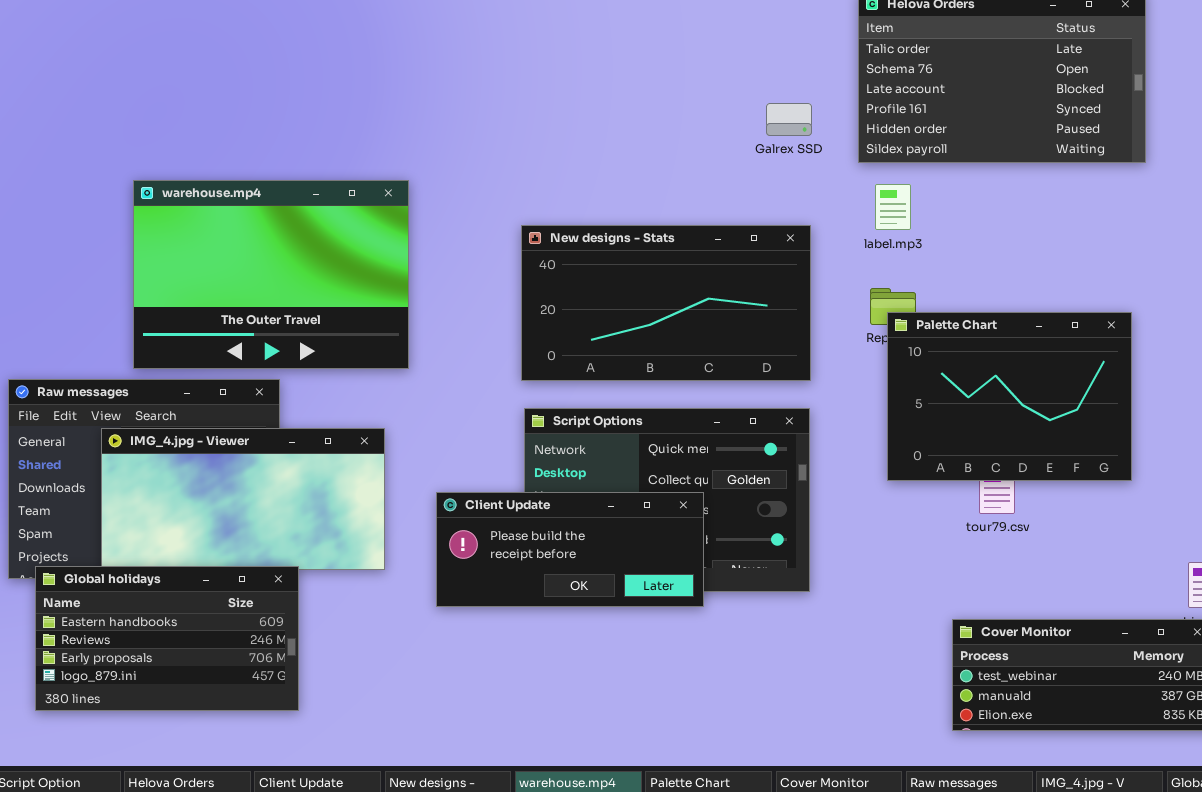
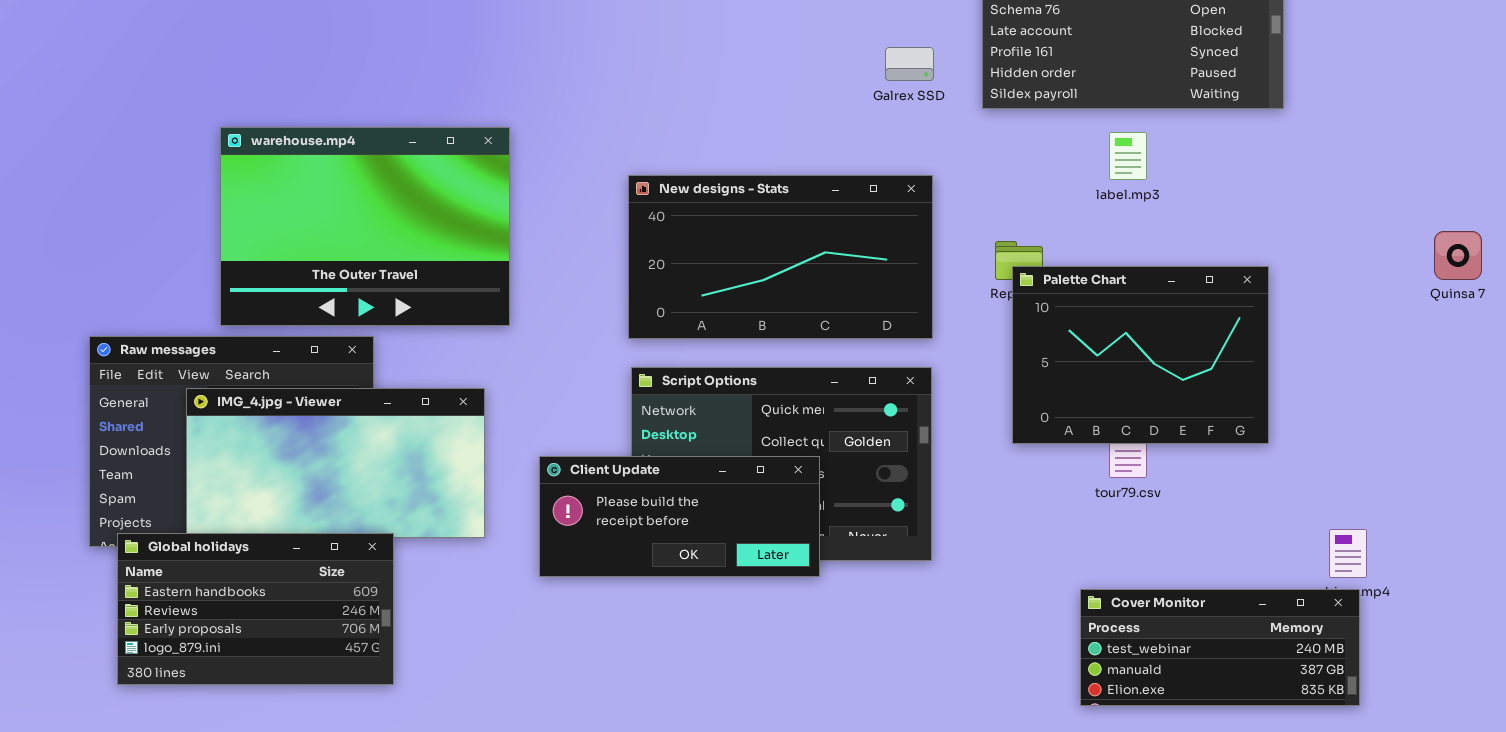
label.mp3: [875,184,911,230] -> [1109,132,1147,180], moved

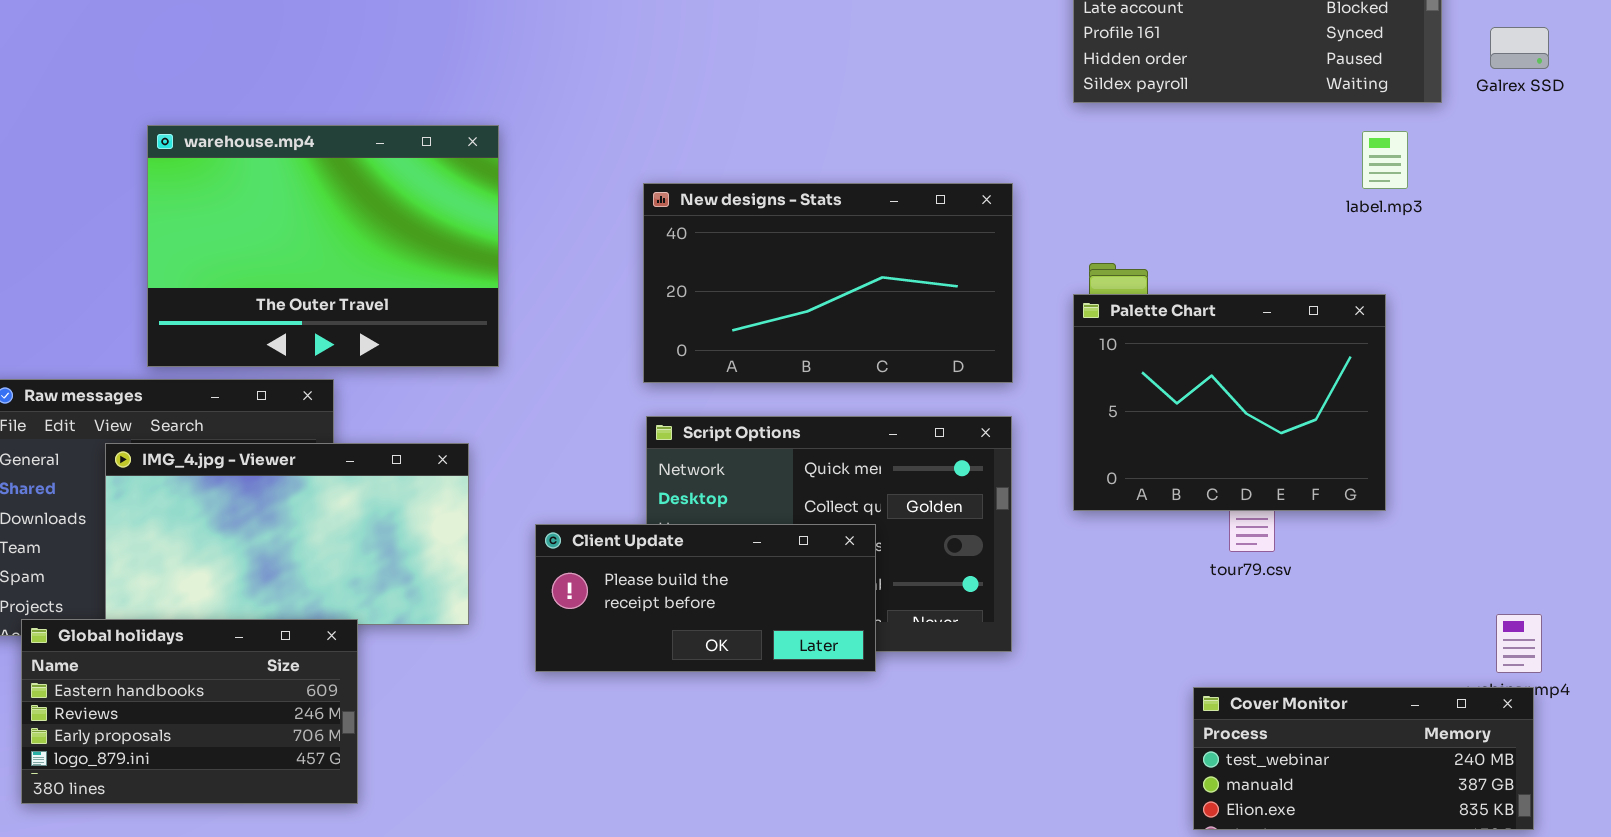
Galrex SSD: [885,47,934,81] -> [1490,27,1549,69], moved
label.mp3: [1109,132,1147,180] -> [1362,131,1408,189], moved
Palette Chart: [1012,266,1269,444] -> [1073,294,1386,511], moved

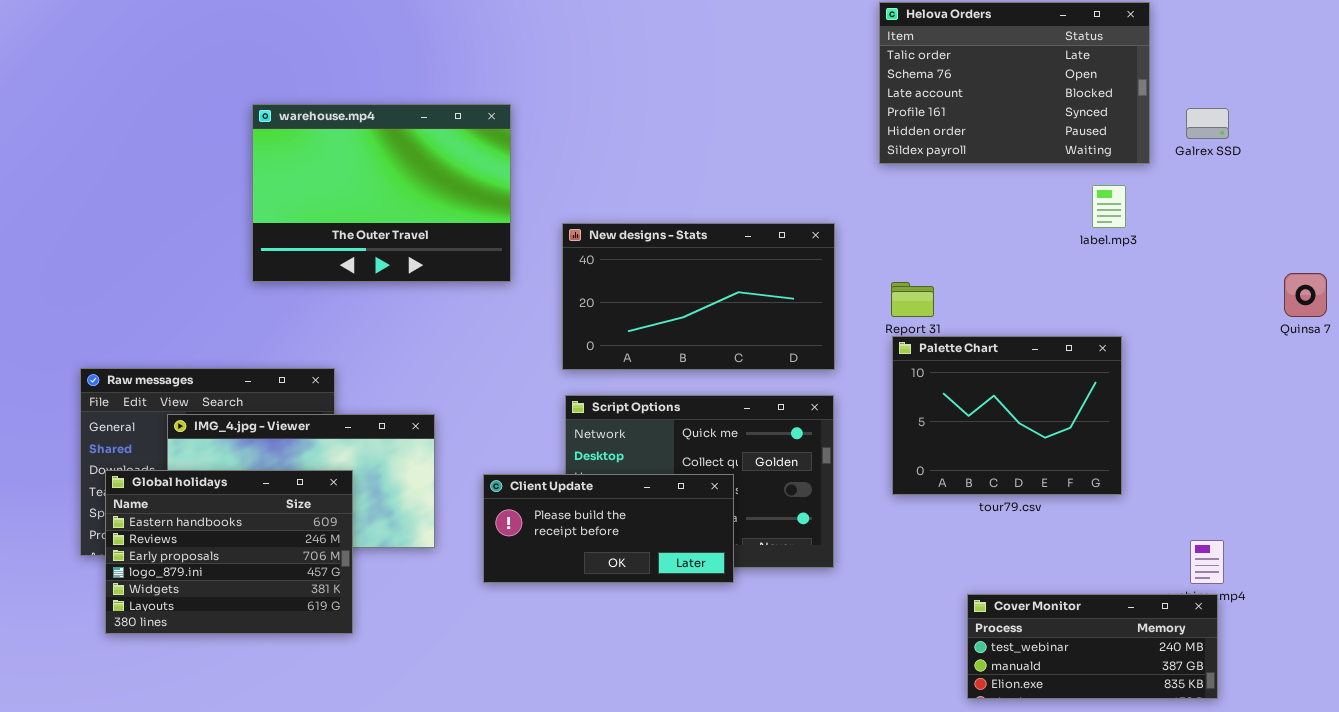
warehouse.mp4: [147,125,499,367] -> [252,104,511,282], moved
Palette Chart: [1073,294,1386,511] -> [892,336,1122,495], moved
Global holidays: [21,619,358,804] -> [105,470,353,634], moved, resized

